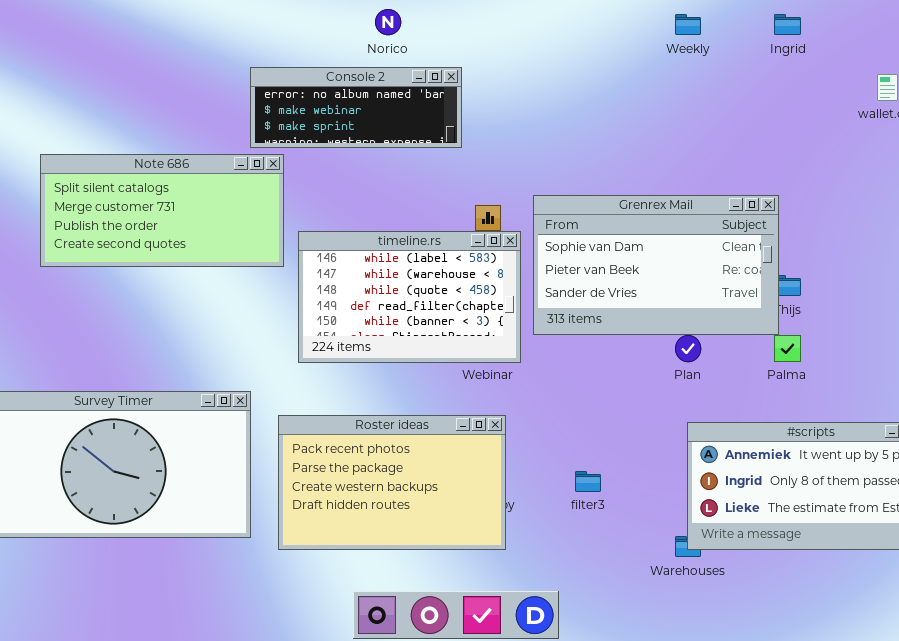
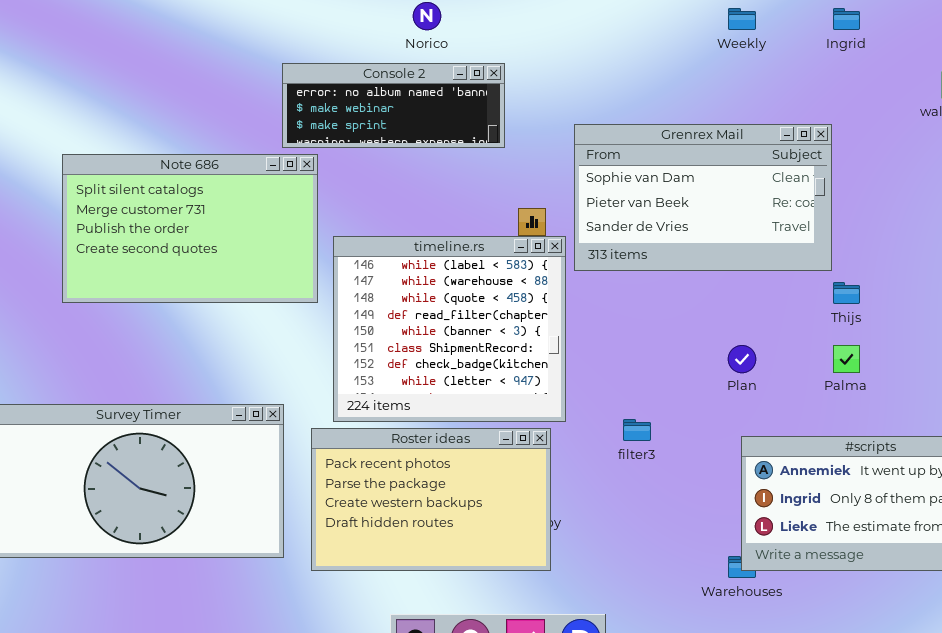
Note 686: [40,154,284,267] -> [62,154,318,303], resized
Grenrex Mail: [533,195,779,335] -> [574,124,832,271], moved
timeline.rs: [298,231,521,363] -> [333,236,566,422], resized
filter3: [575,471,601,492] -> [623,419,651,441], moved

